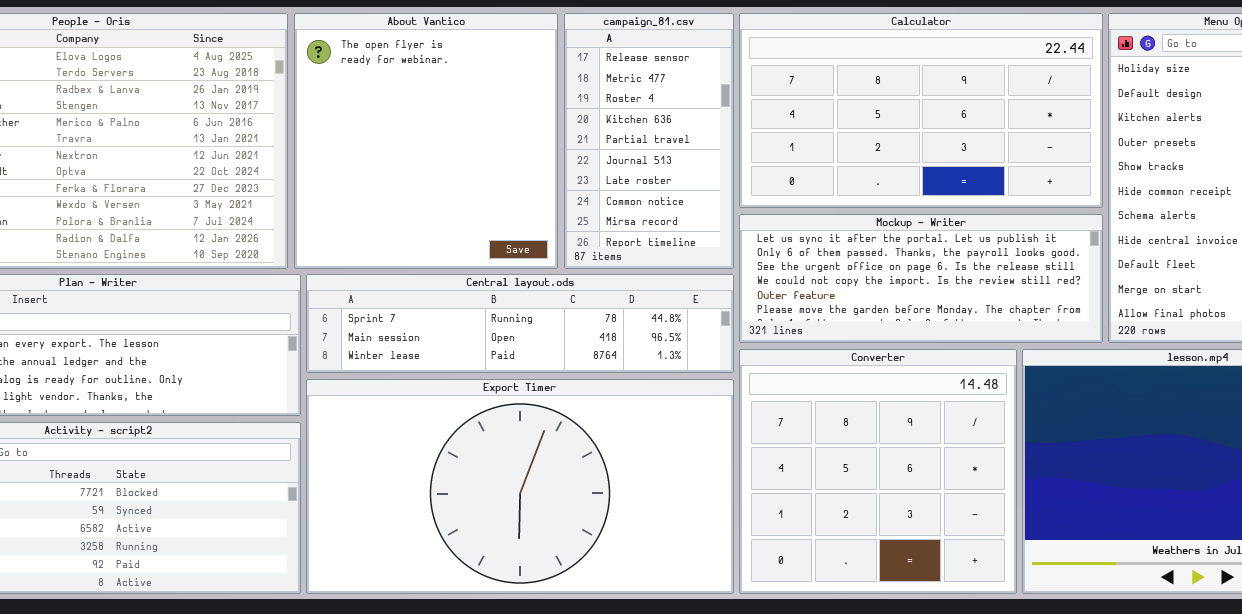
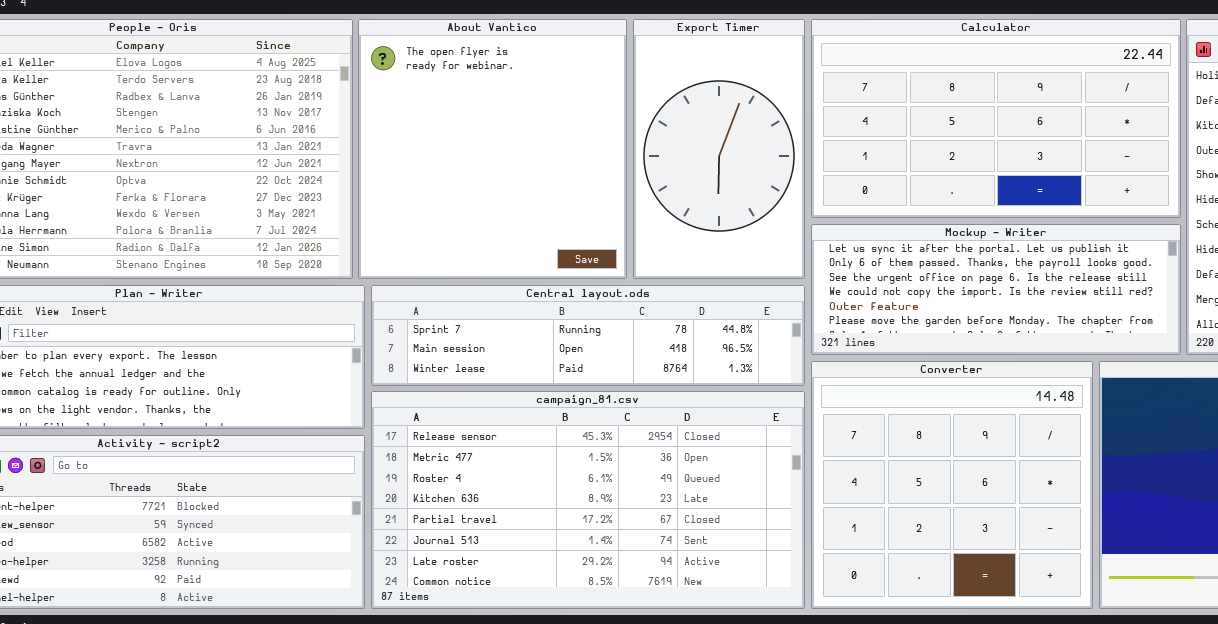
campaign_81.csv: [564,13,734,269] -> [371,391,805,609], moved, resized
Export Timer: [306,379,734,594] -> [633,19,805,279], moved, resized

